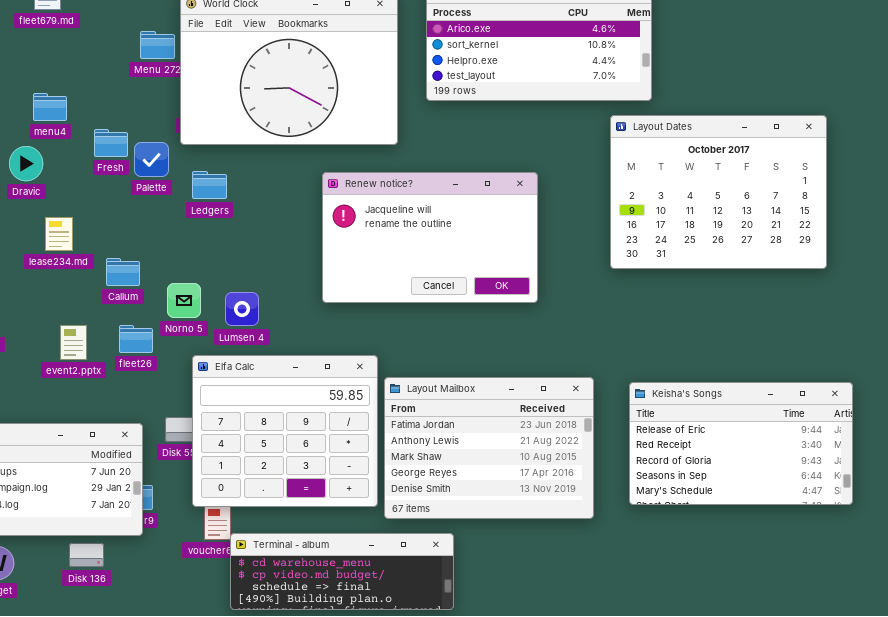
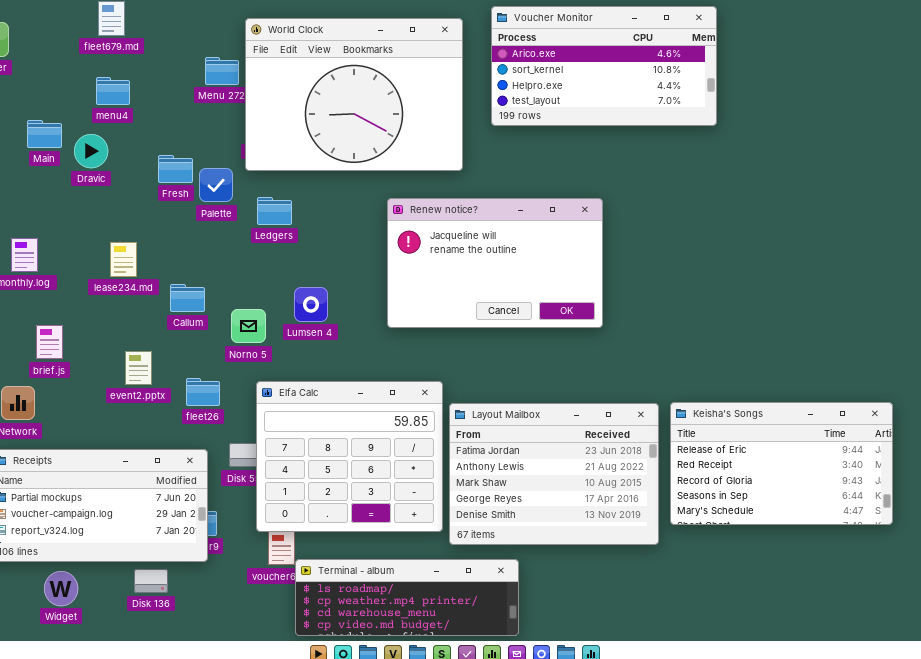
menu4: [33,93,67,121] -> [96,77,130,105], moved
Layout Dates: [610,115,827,269] -> none, closed
Dravic: [9,146,43,181] -> [74,134,108,168], moved
Lumsen 4: [225,292,259,326] -> [294,287,328,322], moved
fleet26: [119,325,153,353] -> [186,378,220,406], moved
Keisha's Songs: [629,382,853,505] -> [670,402,893,525], moved
Terminal - album: [230,533,454,610] -> [295,559,519,636], scrolled up 2 rows

